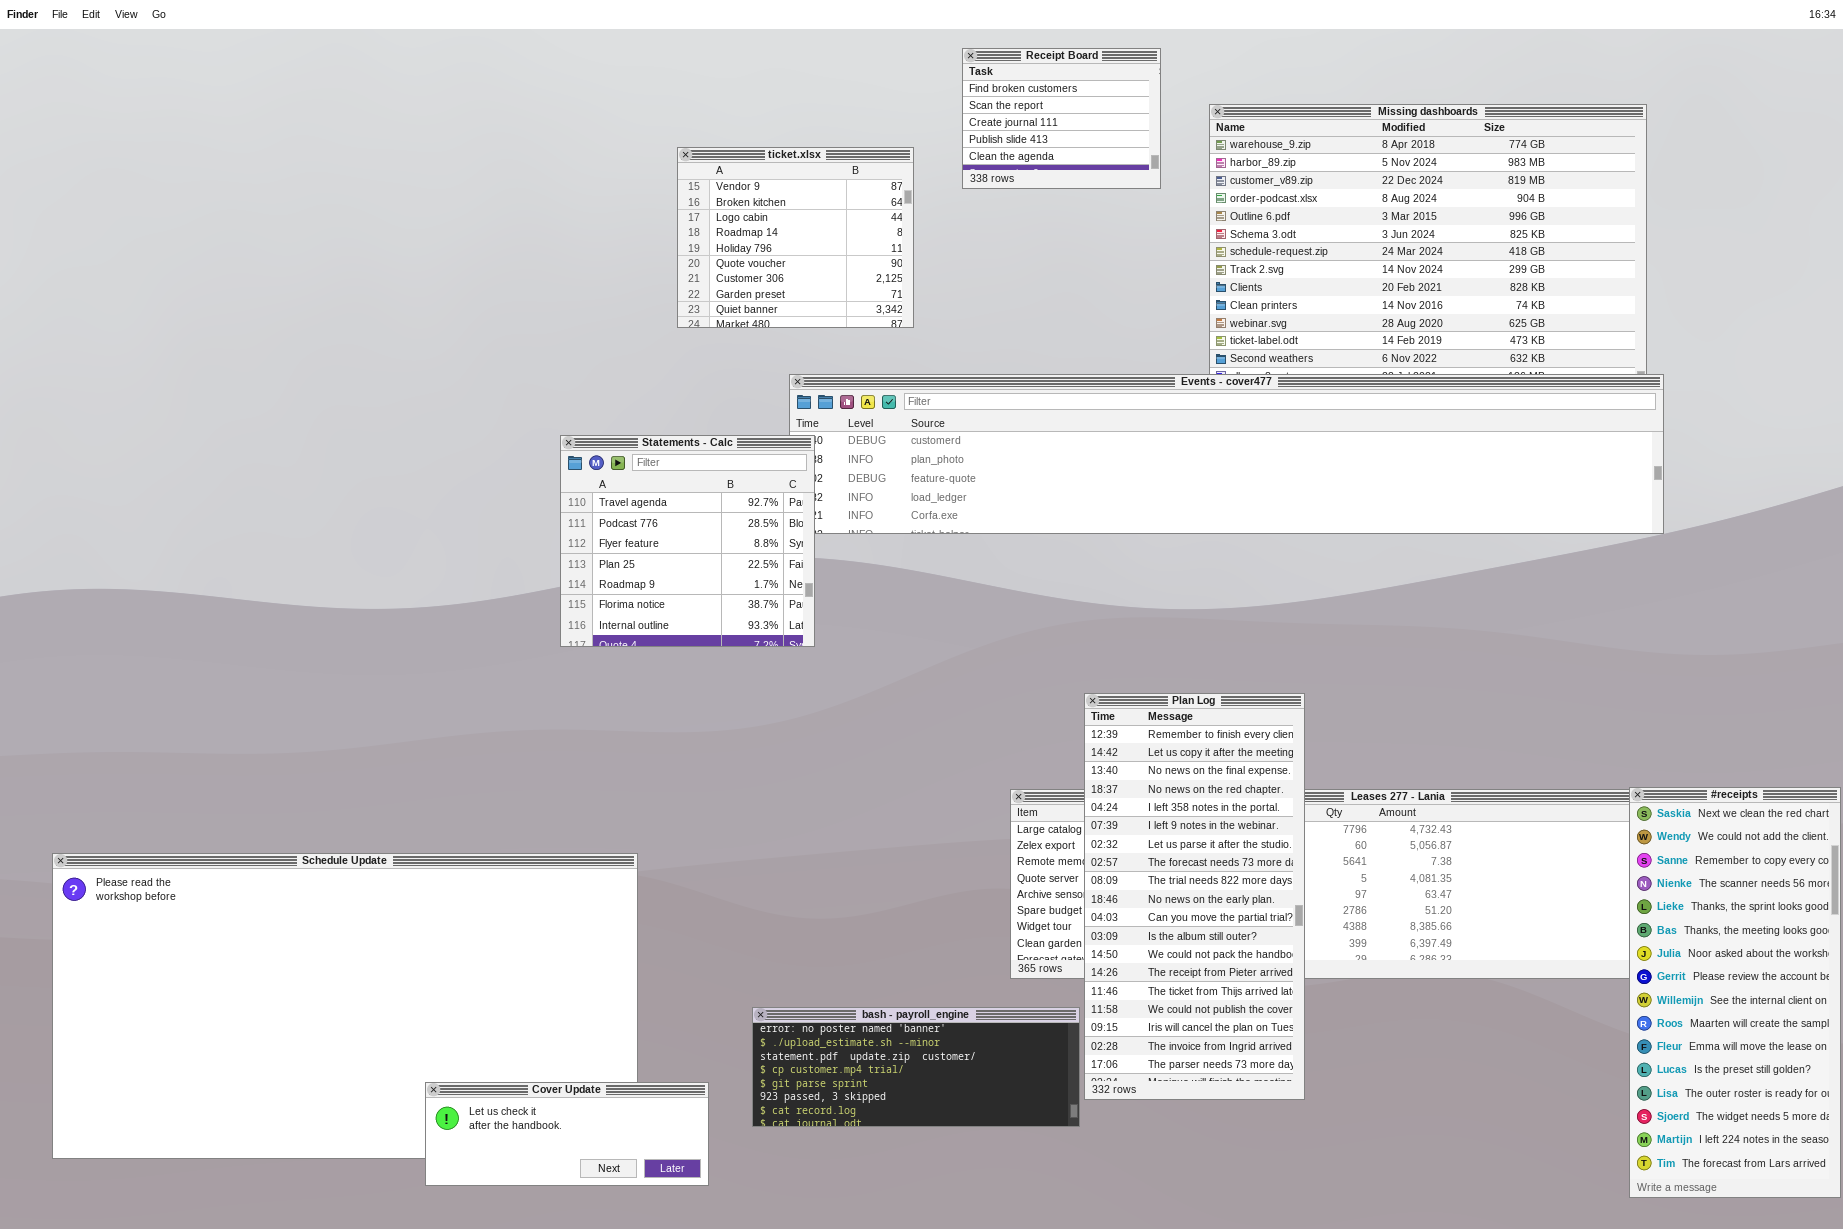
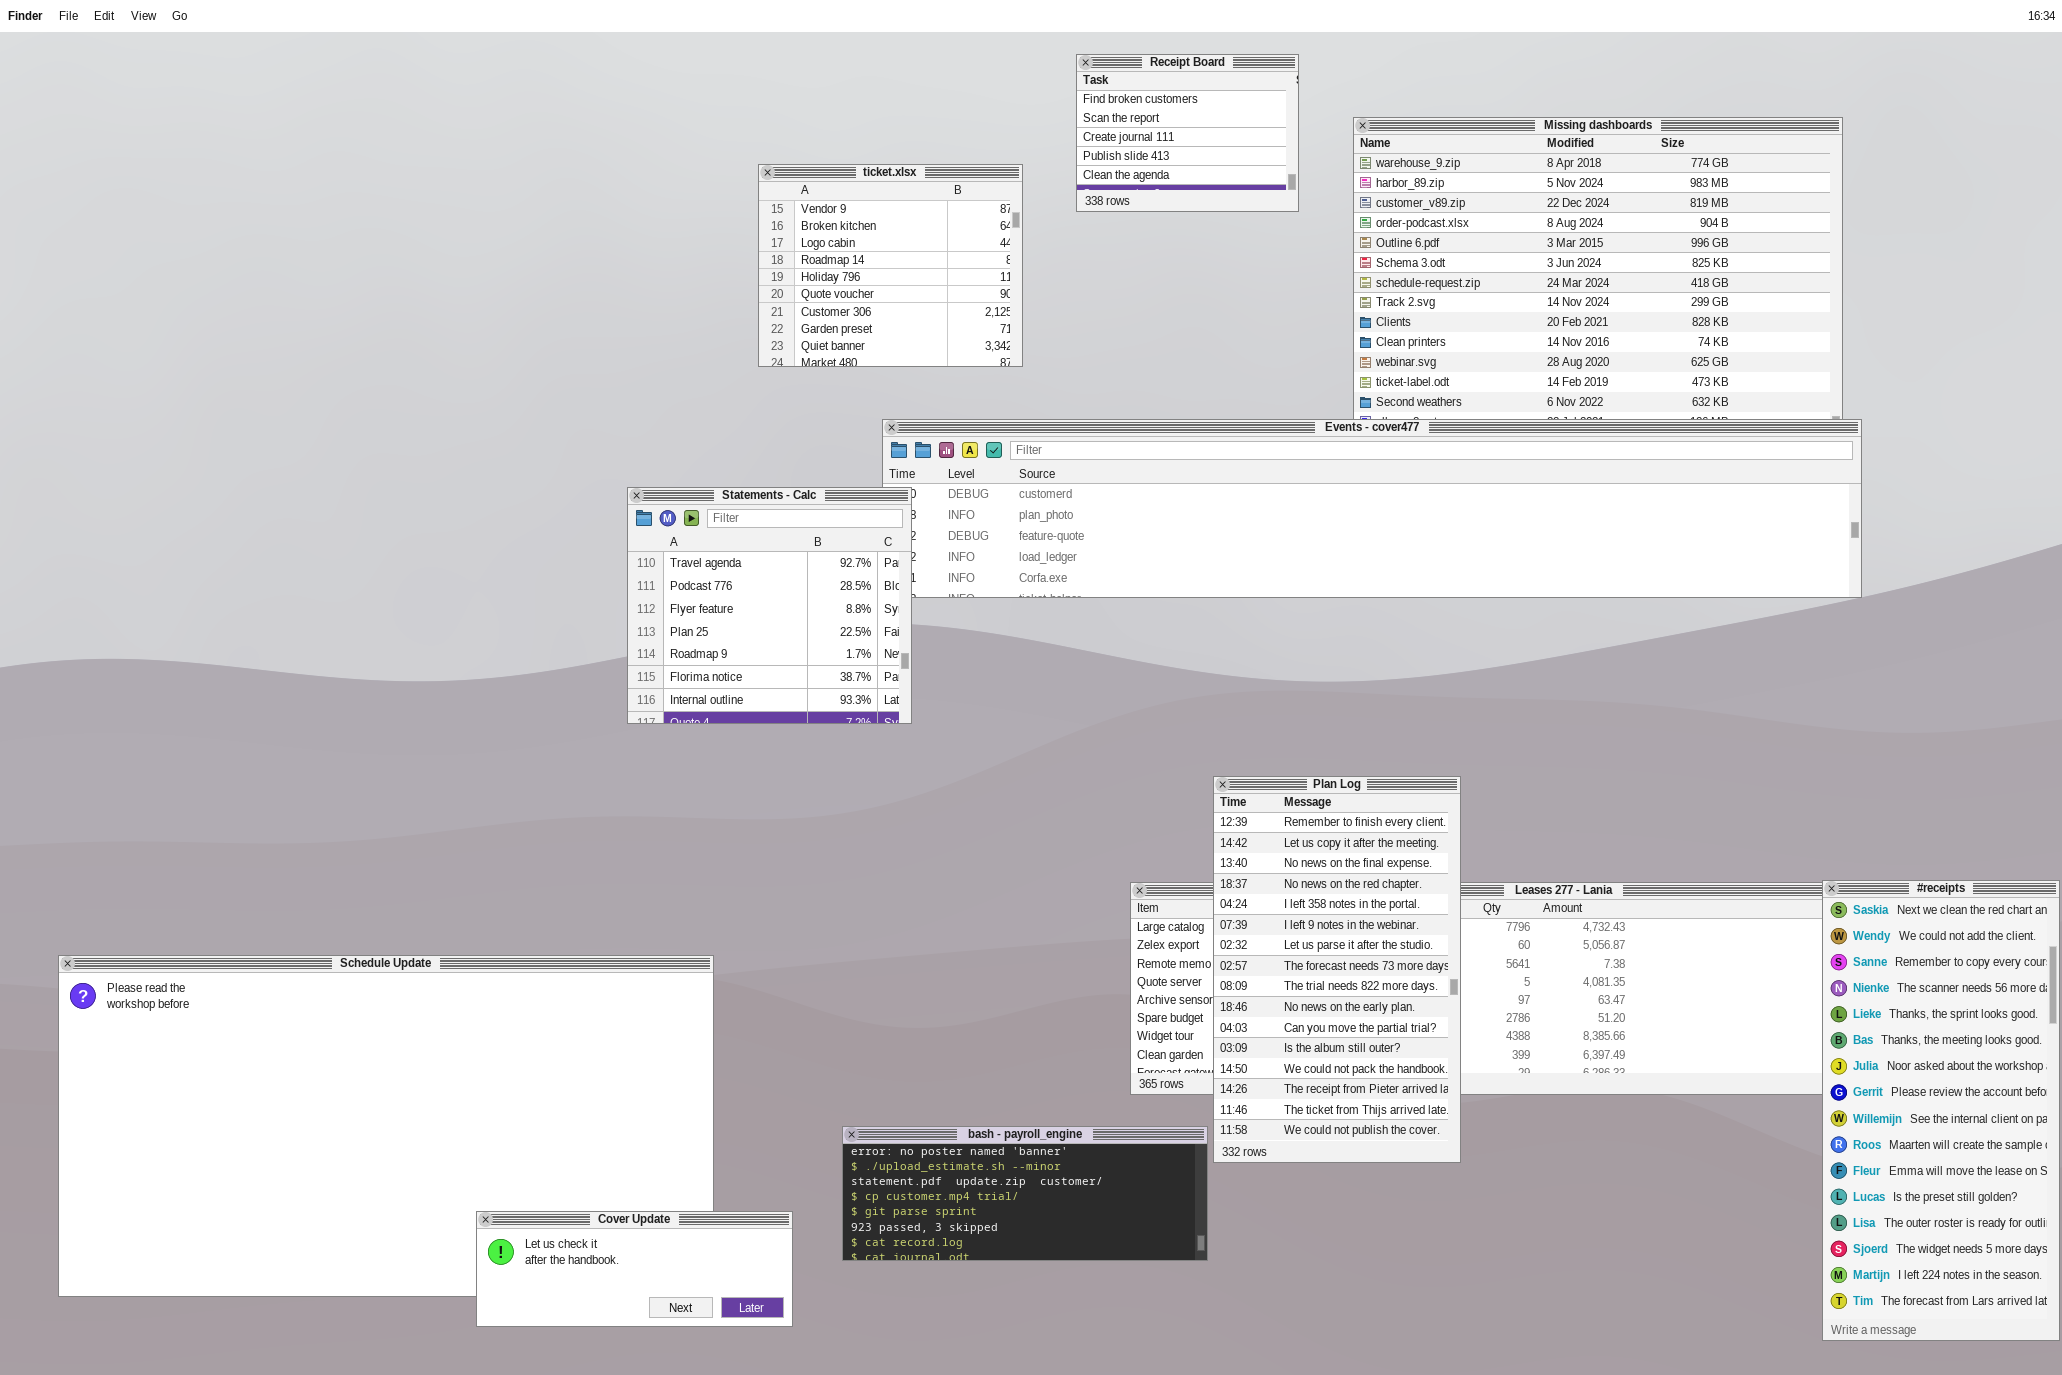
Plan Log: [1084,693,1305,1100] -> [1213,776,1461,1163], resized

